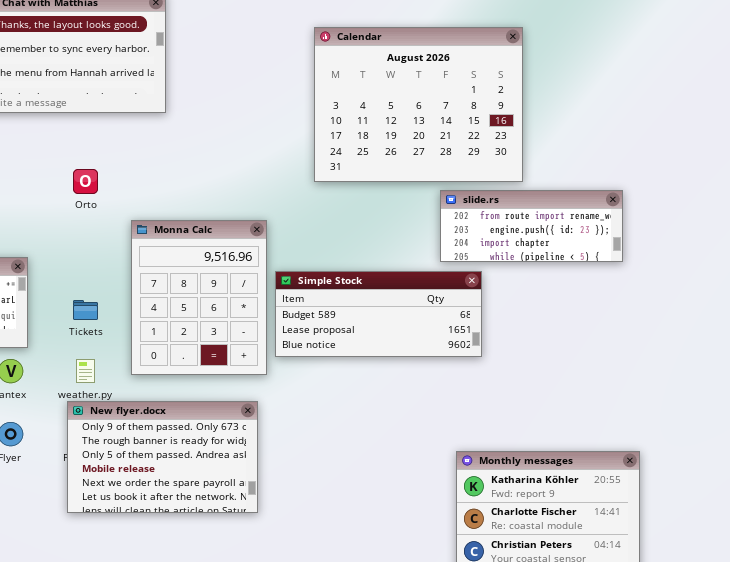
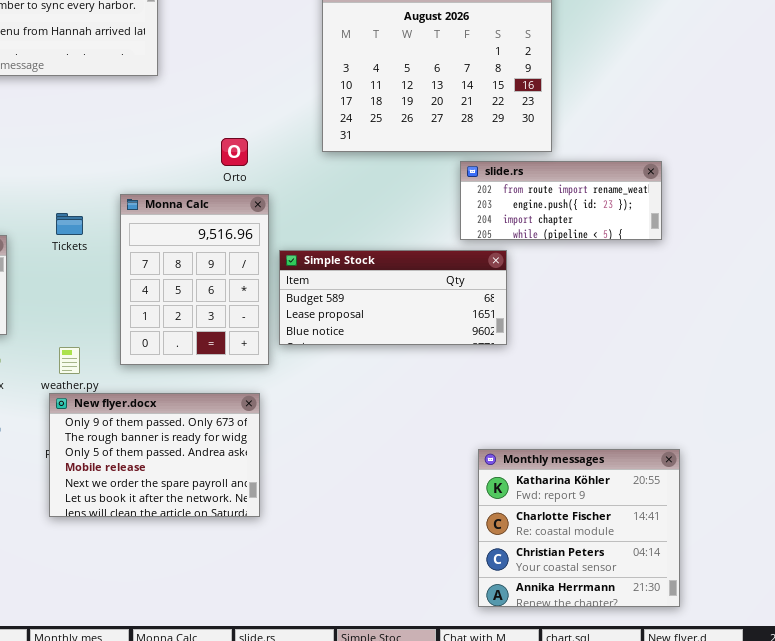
Orto: [73,169,98,194] -> [221,138,248,166], moved
Tickets: [73,300,98,320] -> [56,213,83,235], moved

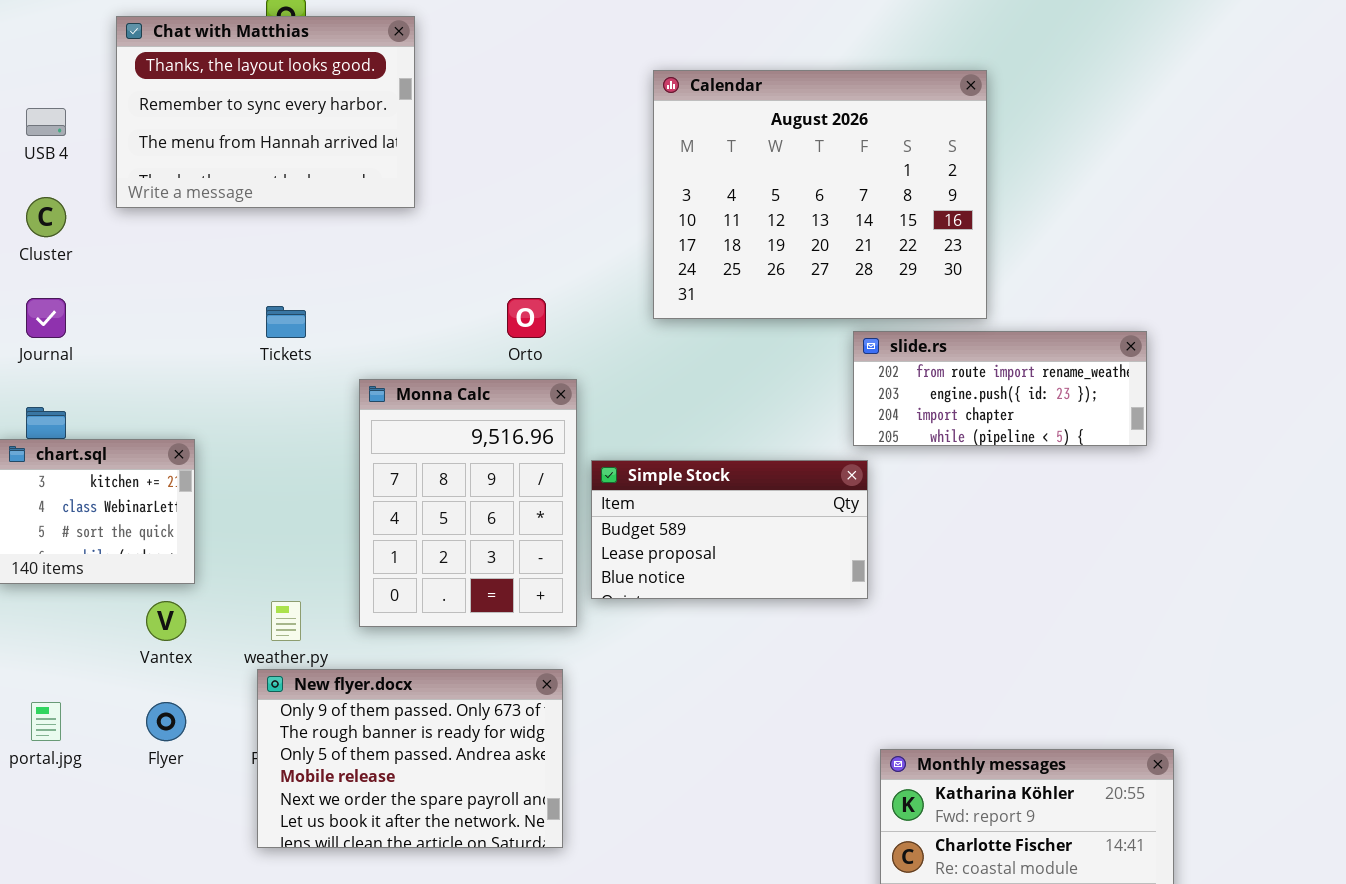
Tickets: [56,213,83,235] -> [266,306,306,338], moved
Simple Stock: [279,250,507,345] -> [591,460,868,599], resized

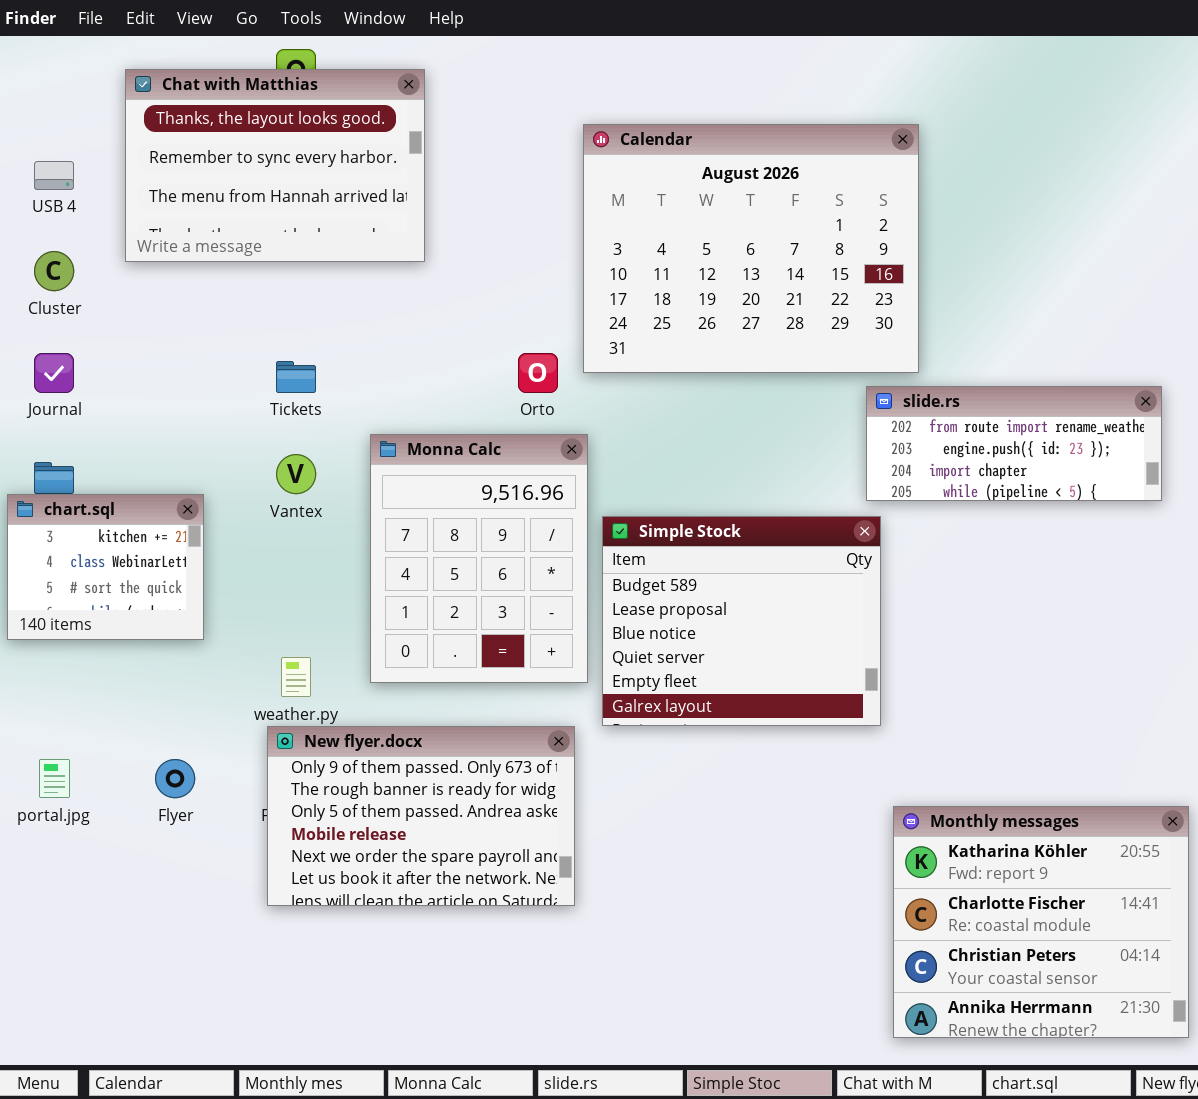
Calendar: [653,70,987,319] -> [583,124,919,373], moved
Simple Stock: [591,460,868,599] -> [602,516,881,726], resized
Vantex: [146,601,186,641] -> [276,454,316,494], moved

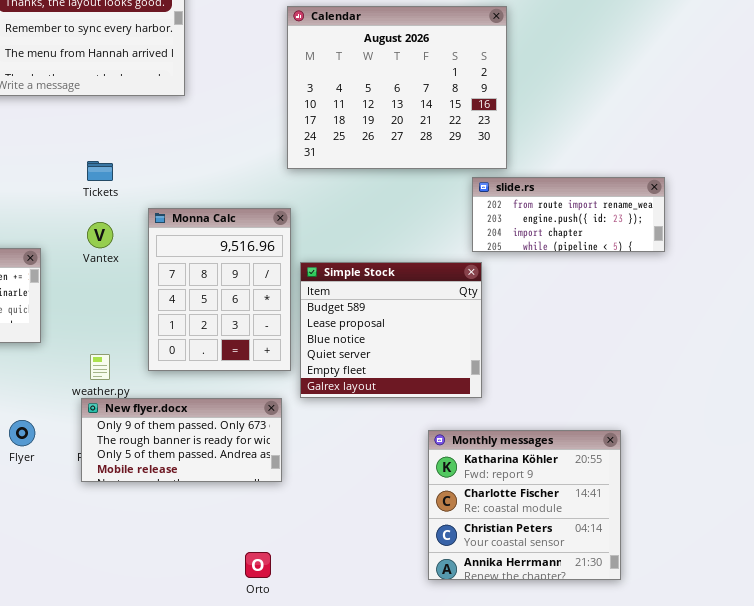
Orto: [518,353,558,393] -> [245,552,271,578], moved
New flyer.docx: [267,726,575,906] -> [81,398,282,482], resized
Monthly messages: [893,806,1189,1038] -> [428,430,621,580], moved

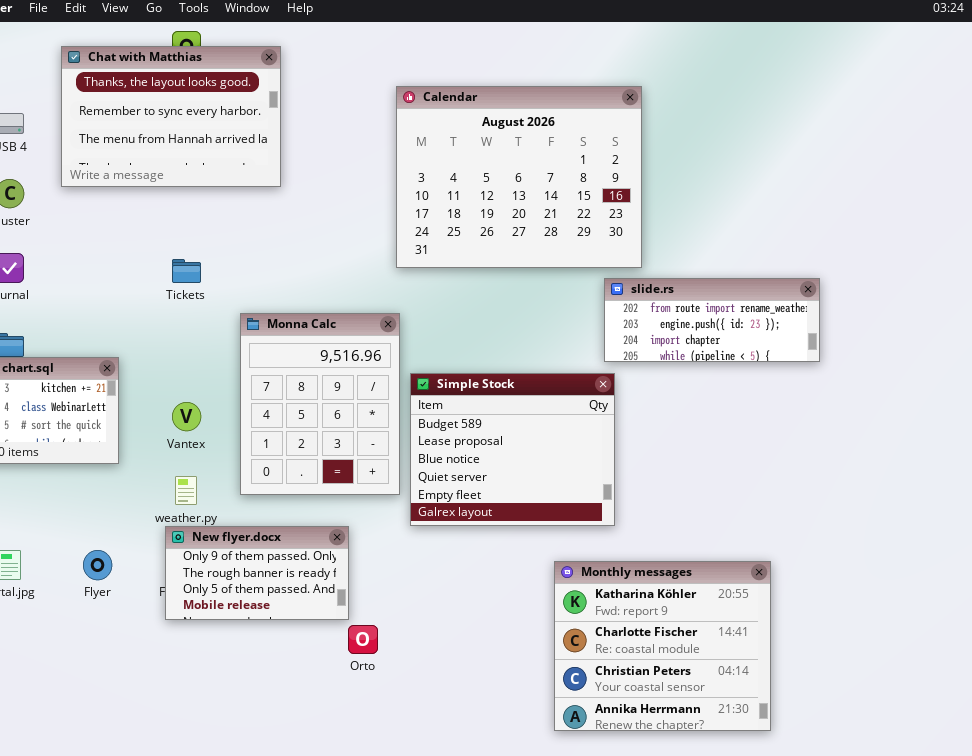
Vantex: [87,222,113,248] -> [172,402,201,431], moved
New flyer.docx: [81,398,282,482] -> [165,526,349,620], resized
Orto: [245,552,271,578] -> [348,625,378,654], moved

